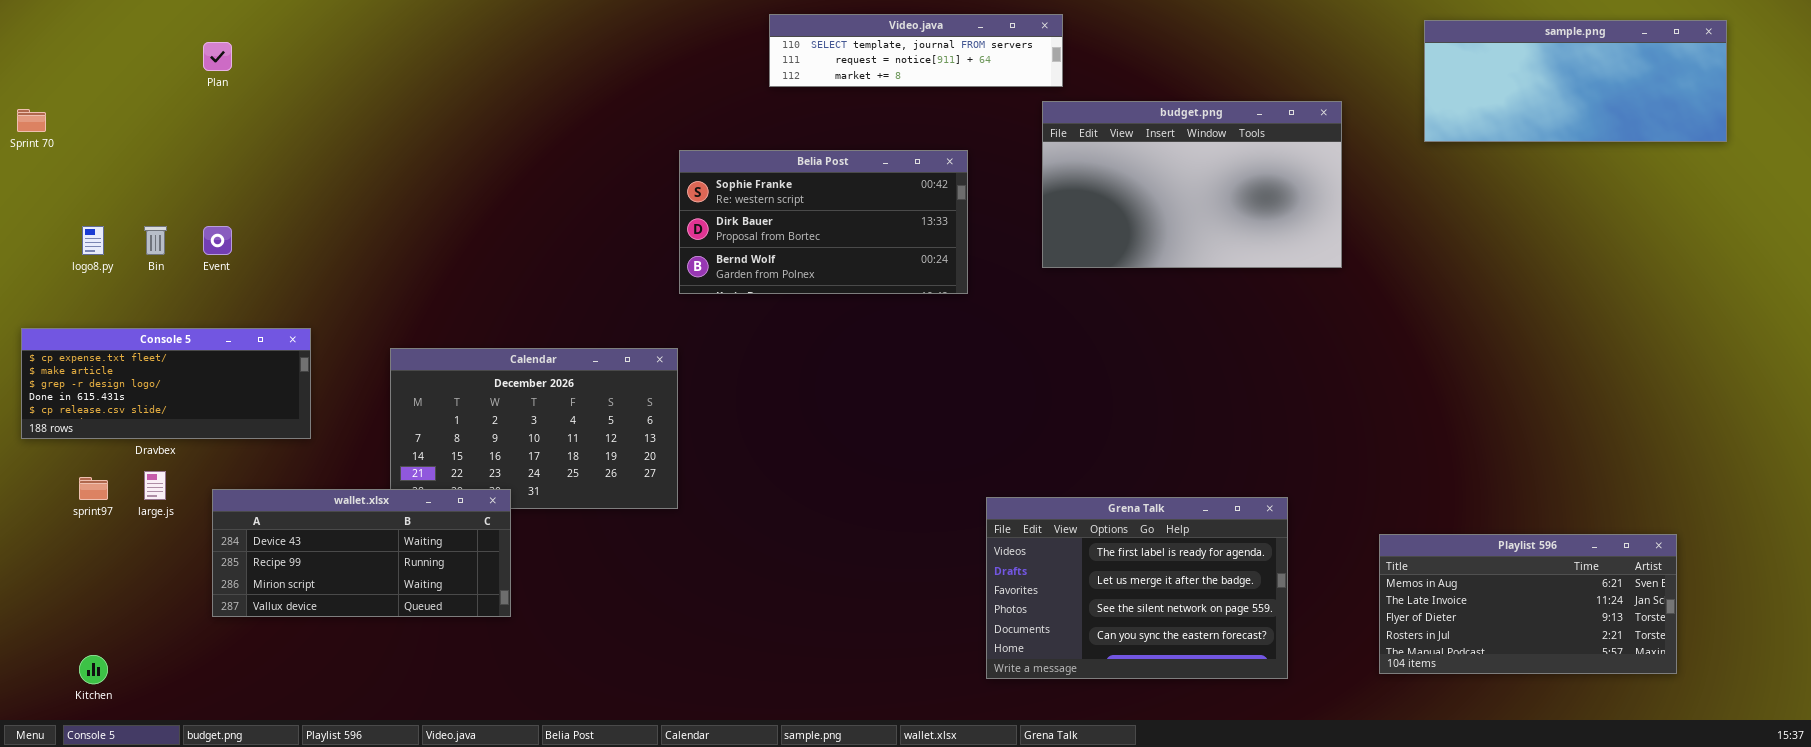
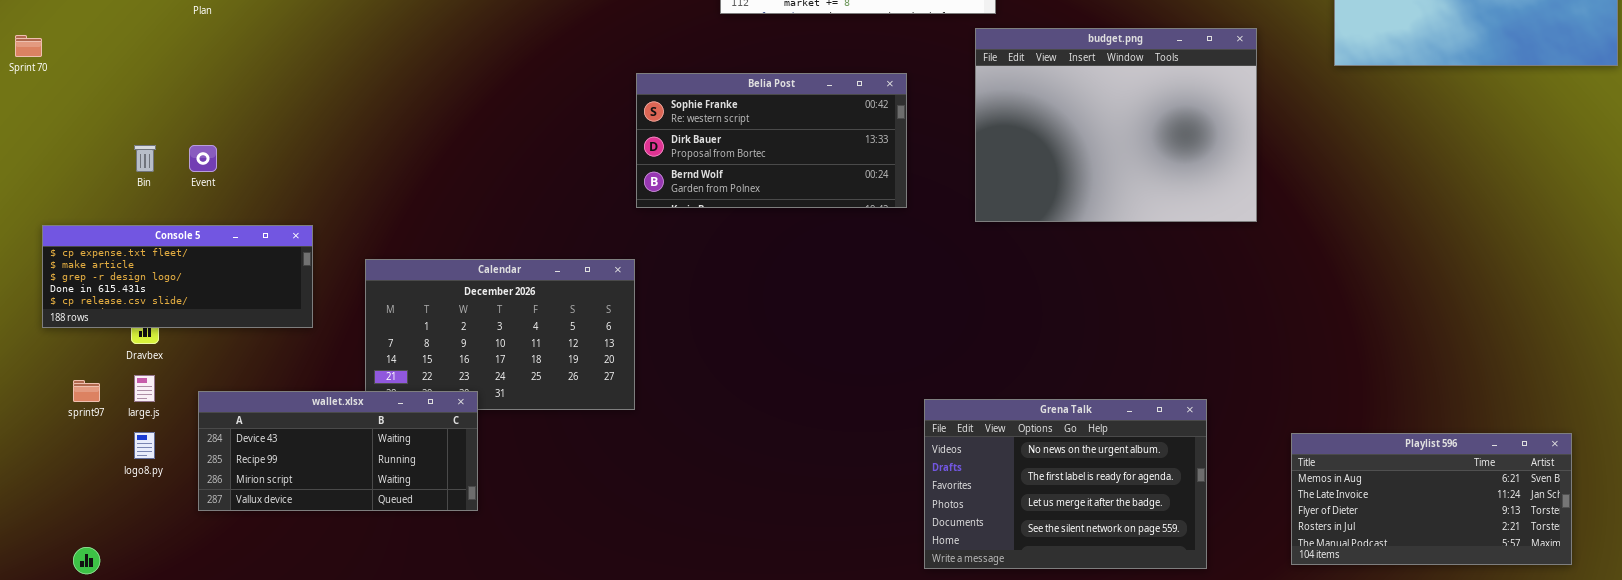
budget.png: [1042,101,1342,268] -> [975,28,1257,222], resized
logo8.py: [82,226,104,255] -> [134,432,155,459], moved
Console 5: [21,328,311,439] -> [42,225,313,328], moved
Grena Talk: [986,497,1288,679] -> [924,399,1207,569], scrolled up 1 row

